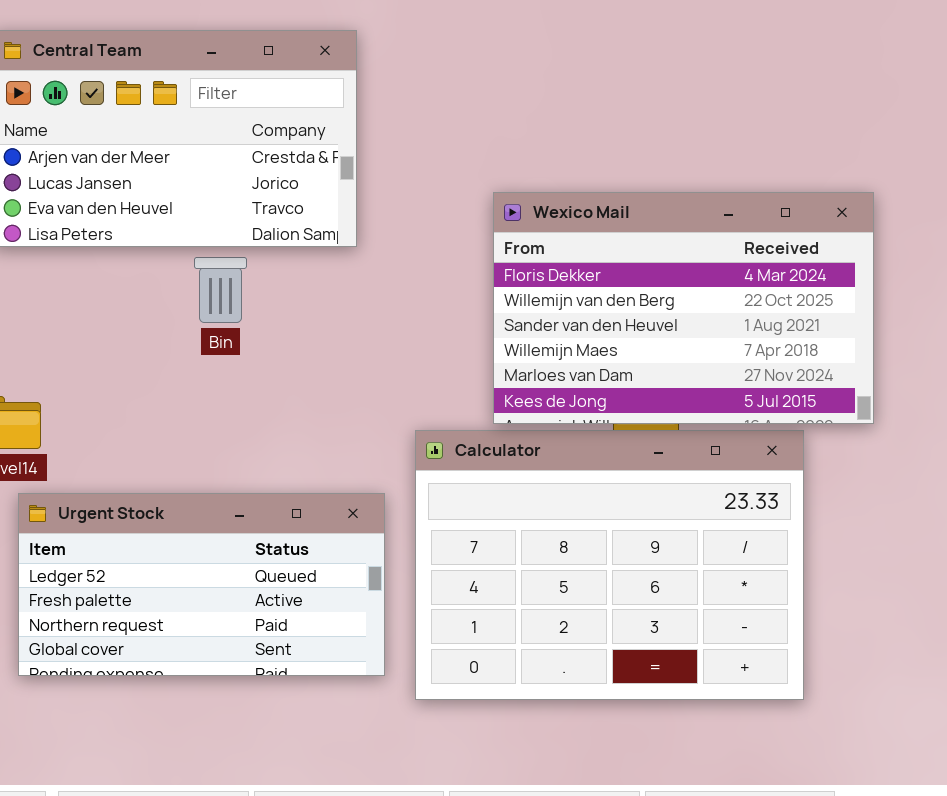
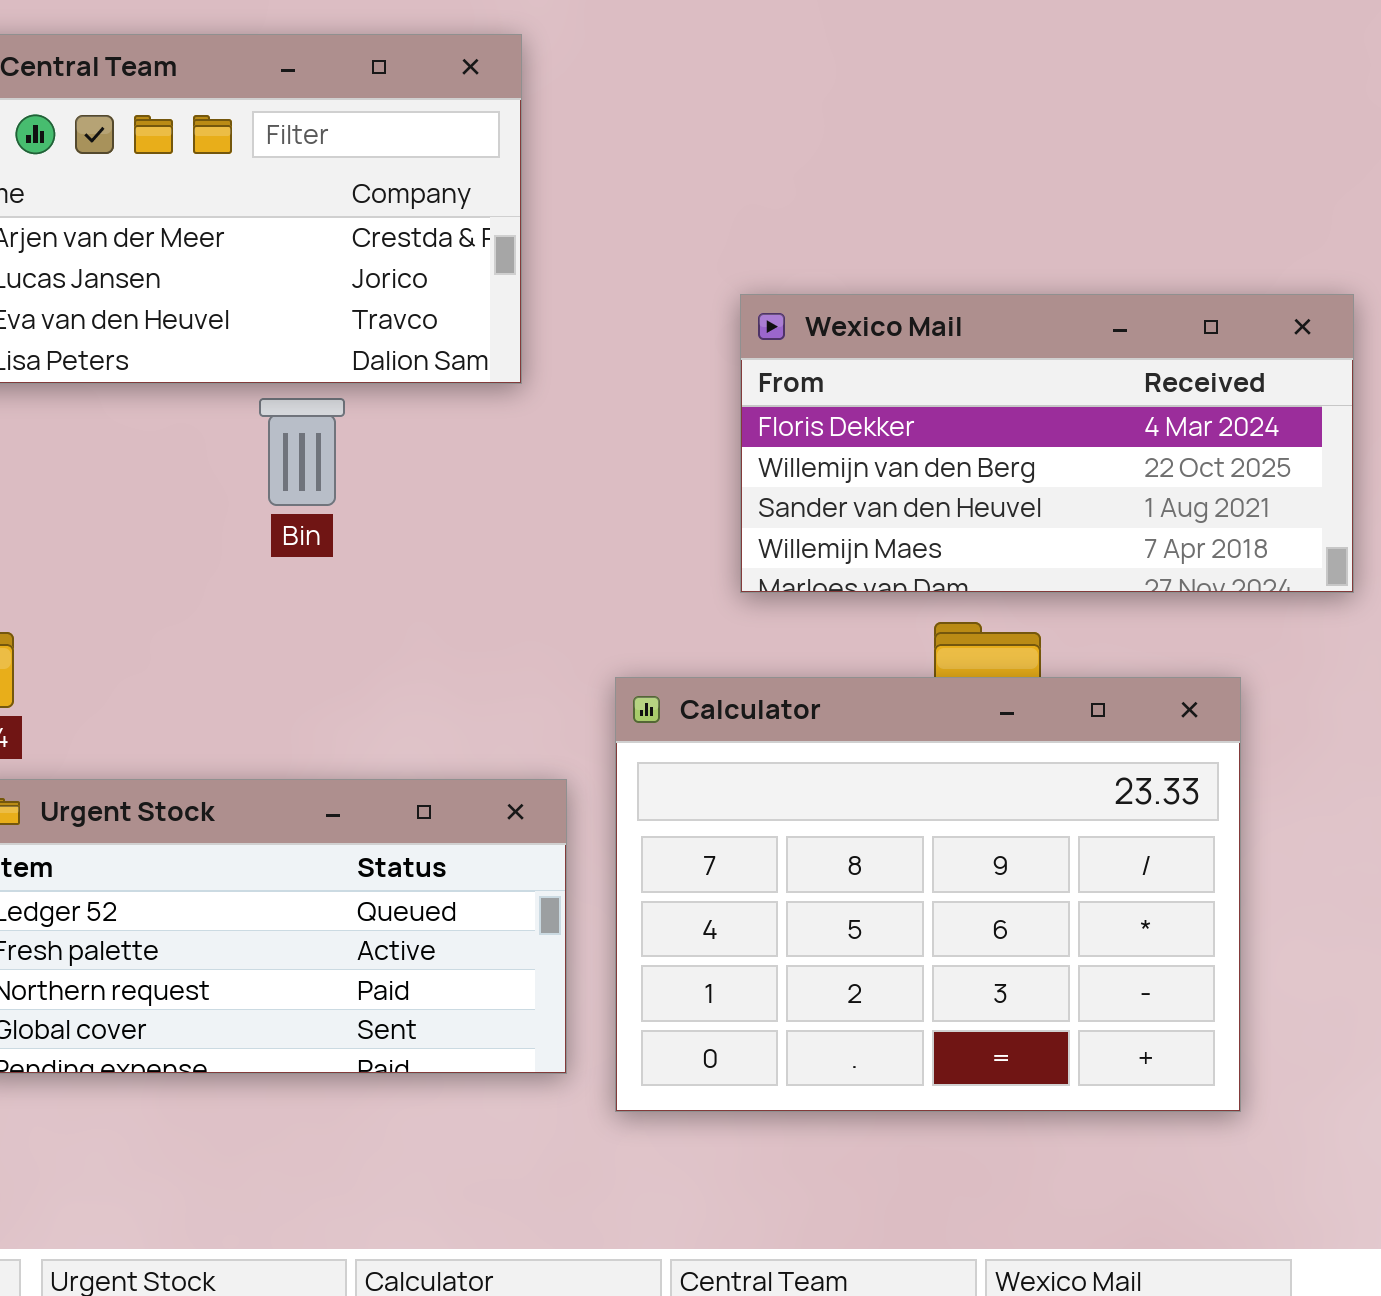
Wexico Mail: [493,192,874,424] -> [740,294,1354,593], resized

